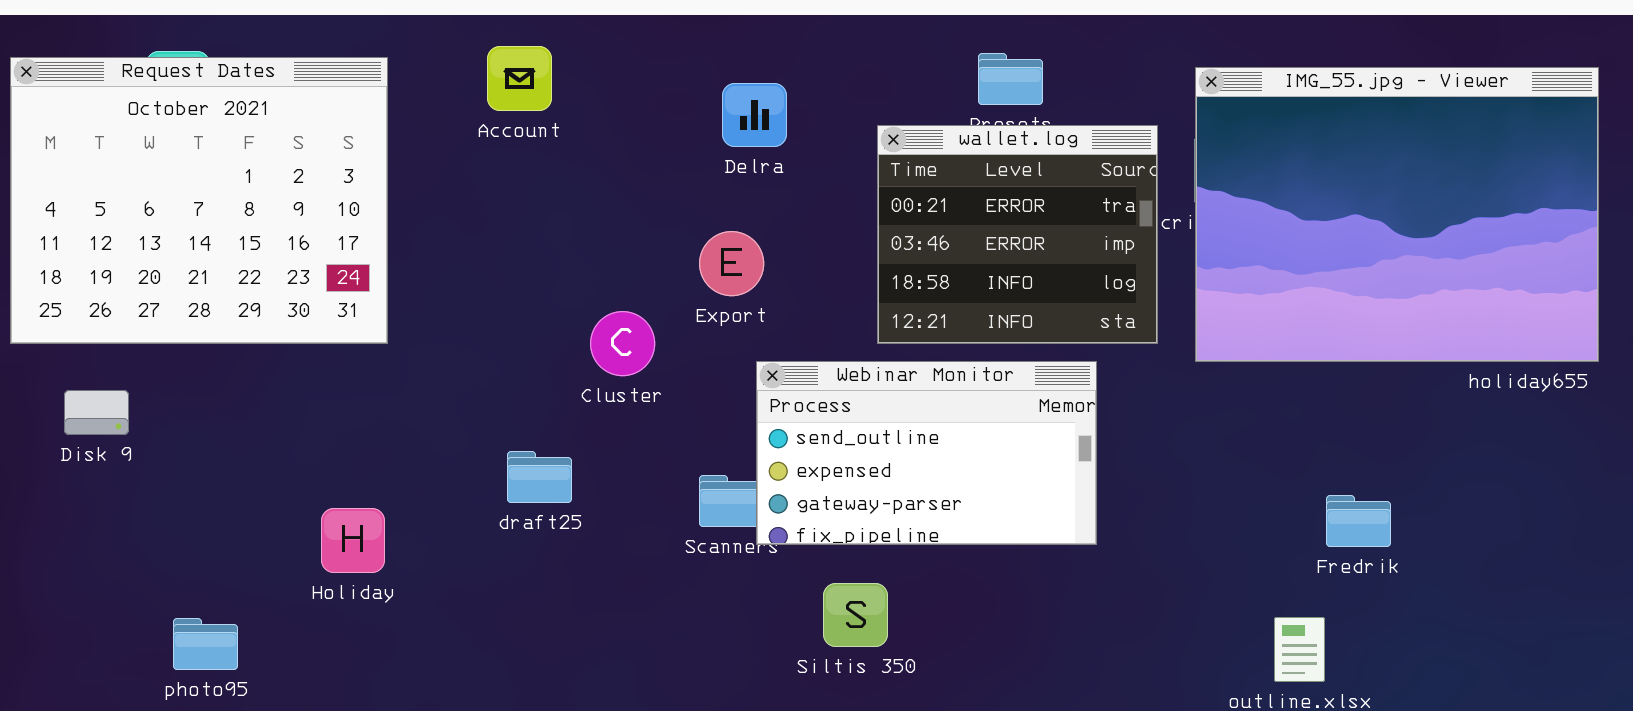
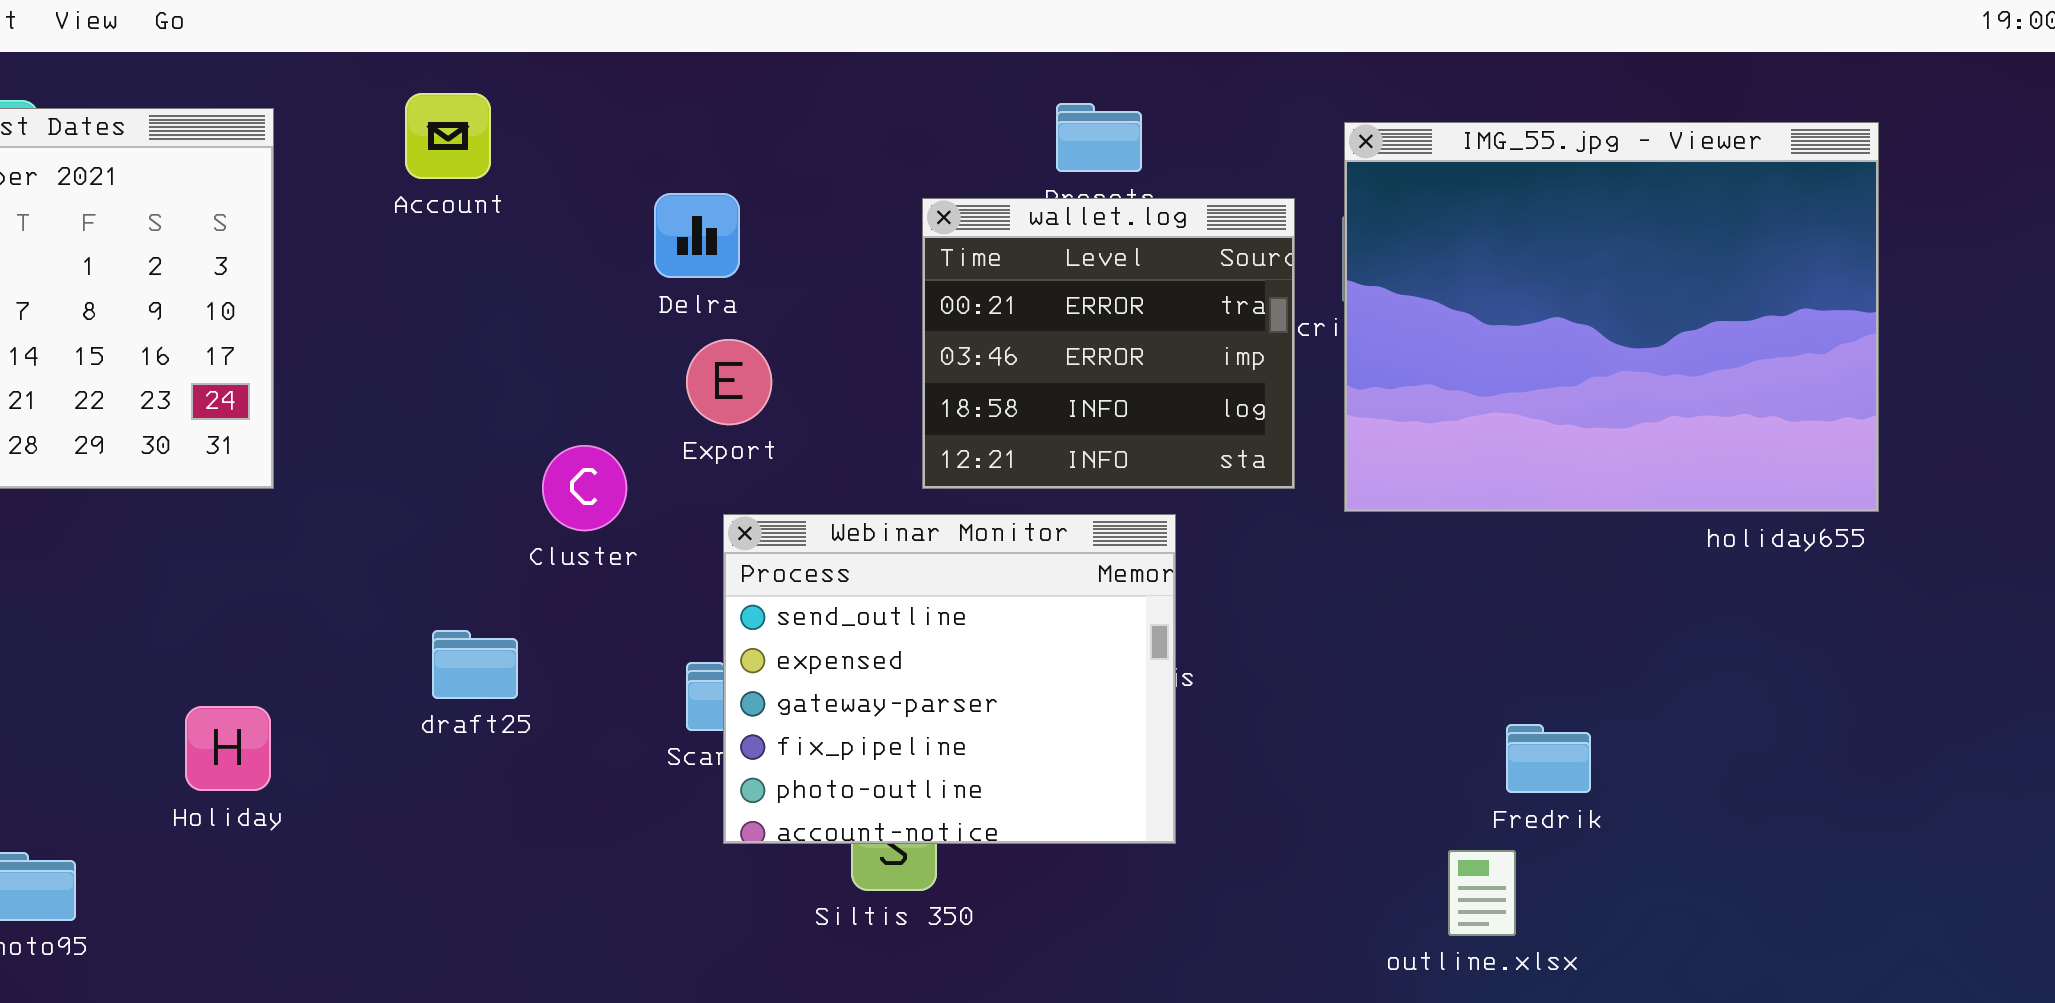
Delra: [722,83,787,147] -> [654,193,740,278], moved
Webinar Monitor: [756,361,1097,545] -> [723,514,1176,844], moved, resized
Fredrik: [1326,495,1391,547] -> [1506,724,1591,793], moved

